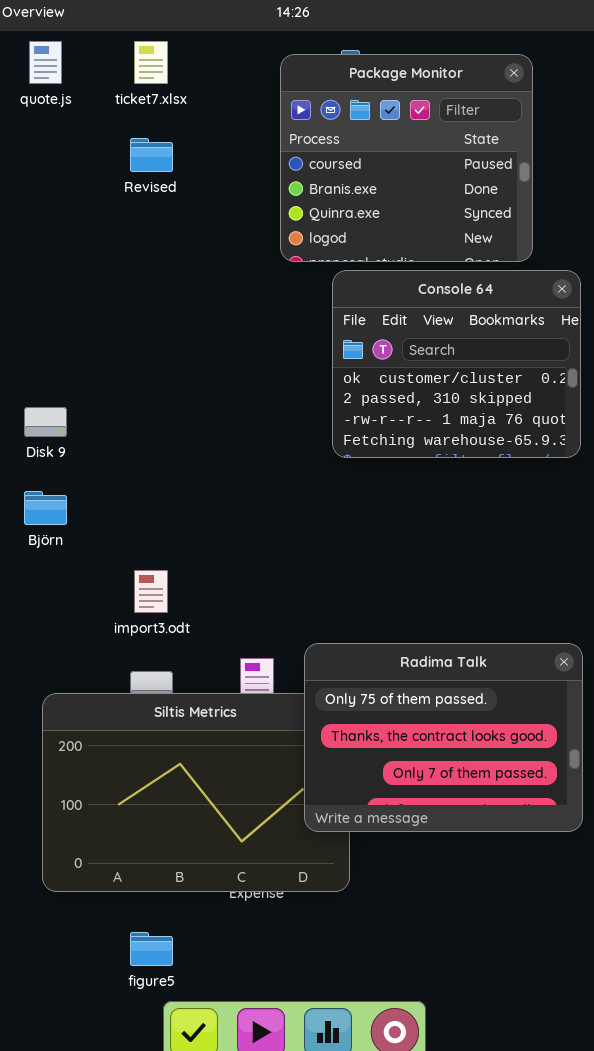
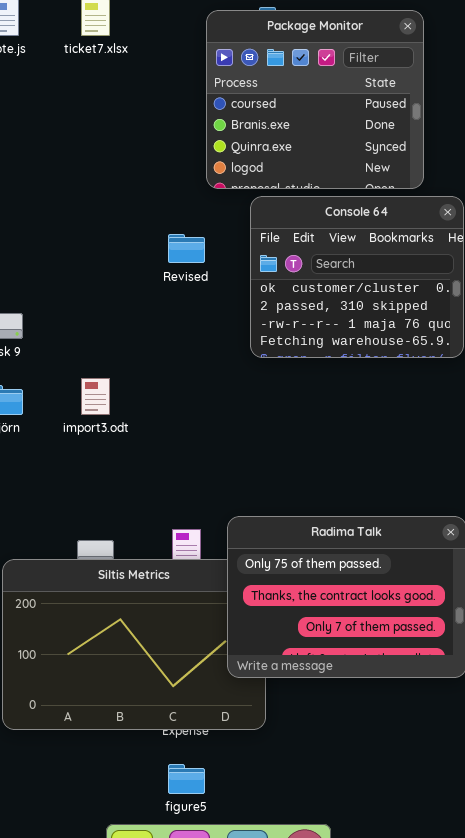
Revised: [130,138,173,172] -> [168,234,205,263], moved
import3.odt: [134,570,168,613] -> [81,378,110,415], moved
figure5: [130,932,173,966] -> [168,764,205,794], moved

